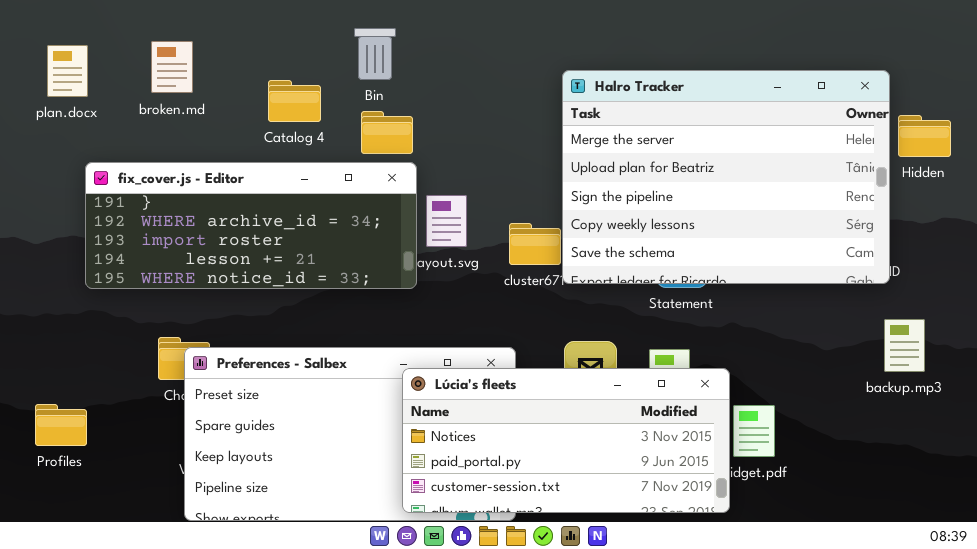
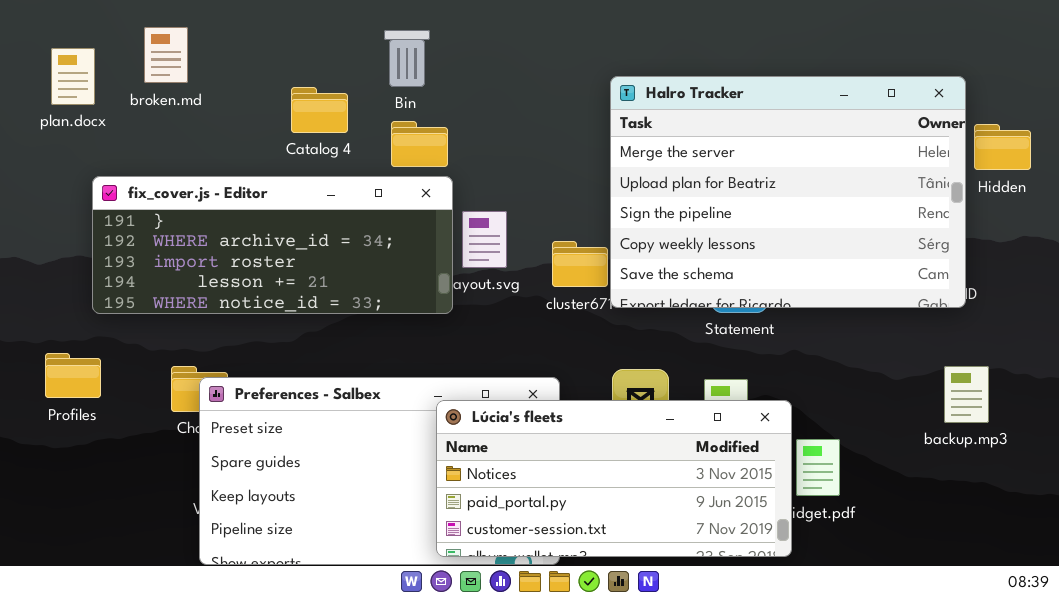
broken.md: [151,41,193,93] -> [144,27,188,83], moved
backup.mp3: [884,319,925,372] -> [944,366,989,423], moved
Profiles: [35,404,87,446] -> [45,353,101,398], moved

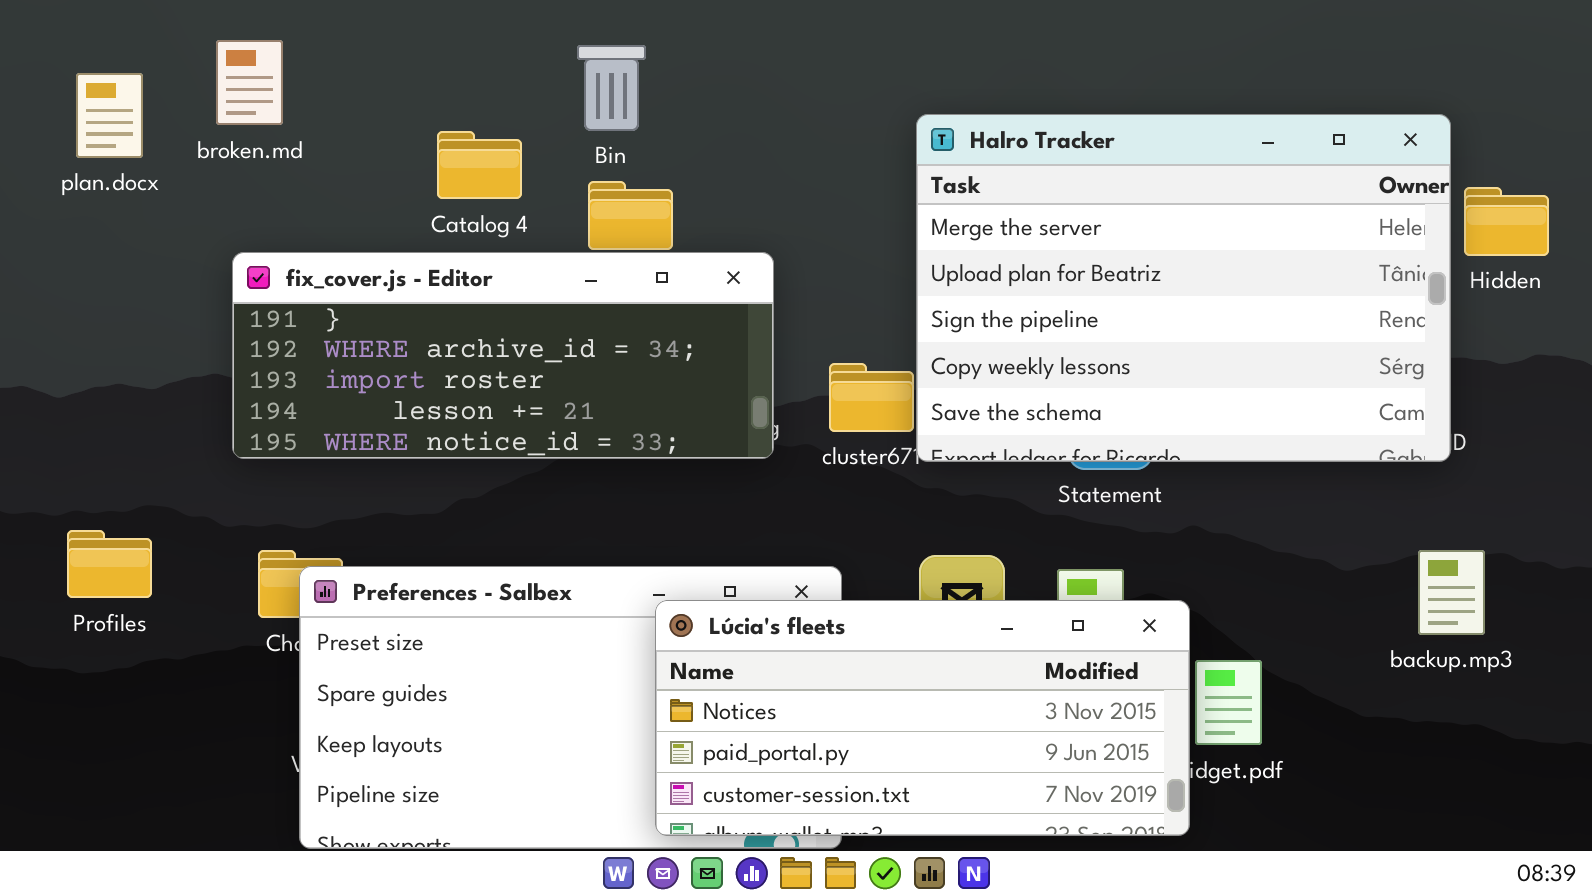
fix_cover.js - Editor: [92,176,453,314] -> [232,252,774,459], moved

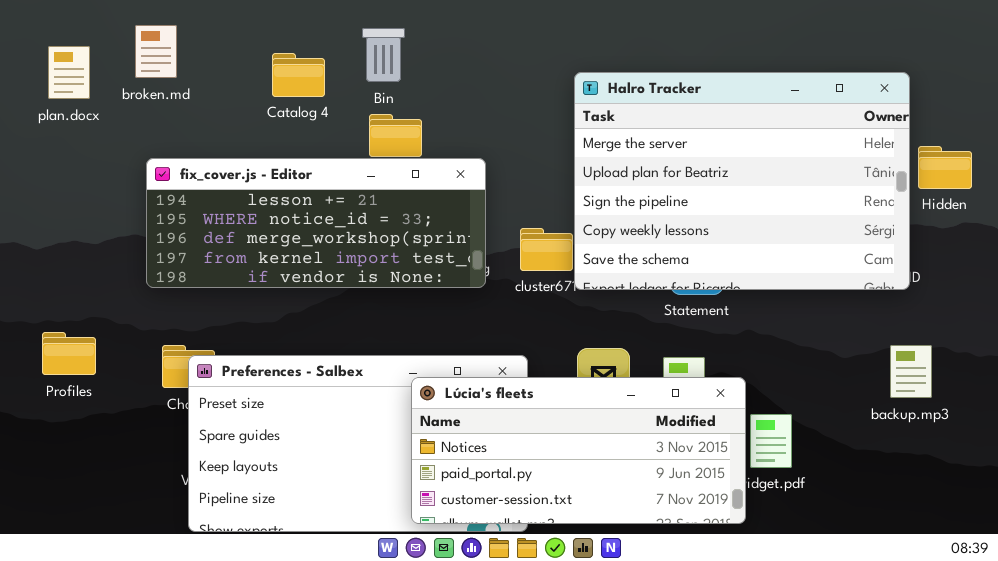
Catalog 4: [437,131,522,199] -> [272,53,325,97], moved
Hidden: [1464,187,1549,256] -> [918,146,972,189], moved
fix_cover.js - Editor: [232,252,774,459] -> [146,158,486,288], scrolled down 3 rows

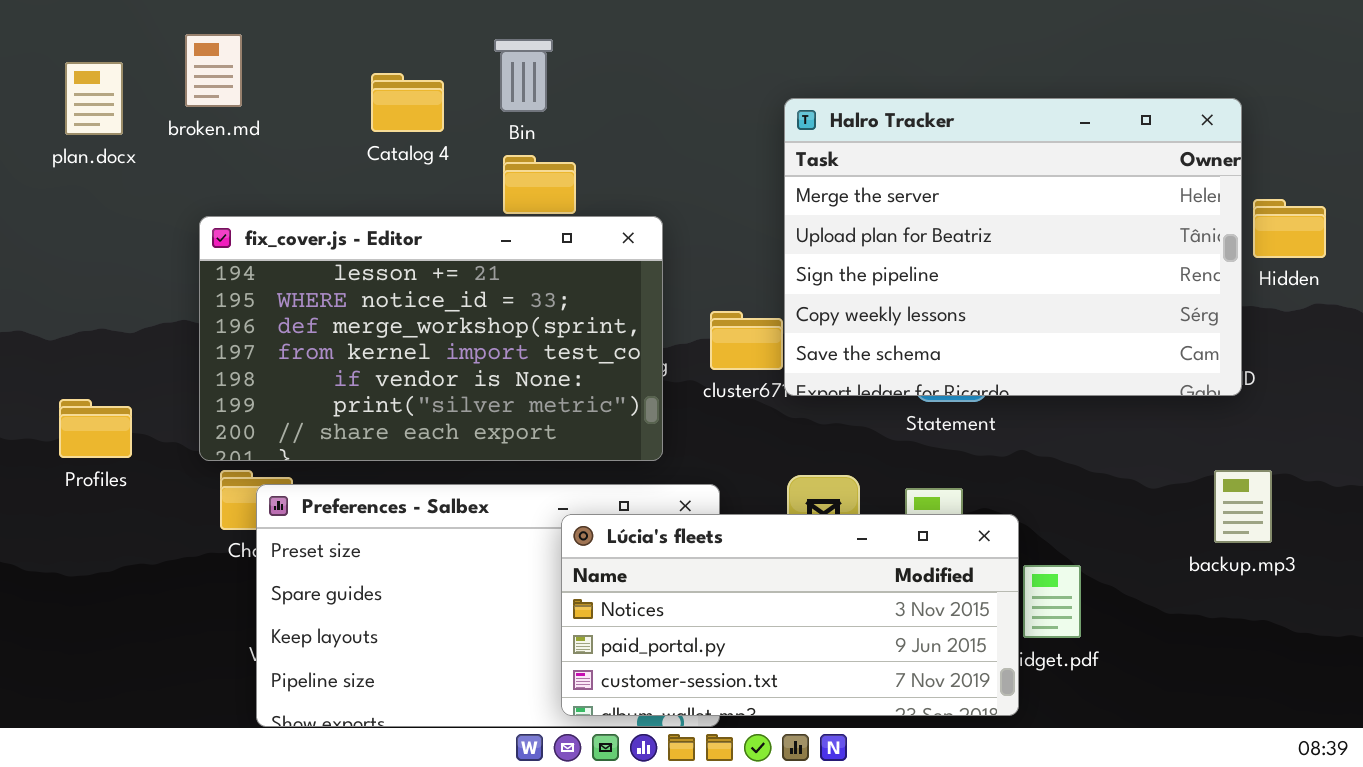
fix_cover.js - Editor: [146,158,486,288] -> [199,216,663,461], resized
Profiles: [42,332,96,375] -> [59,399,132,458], moved

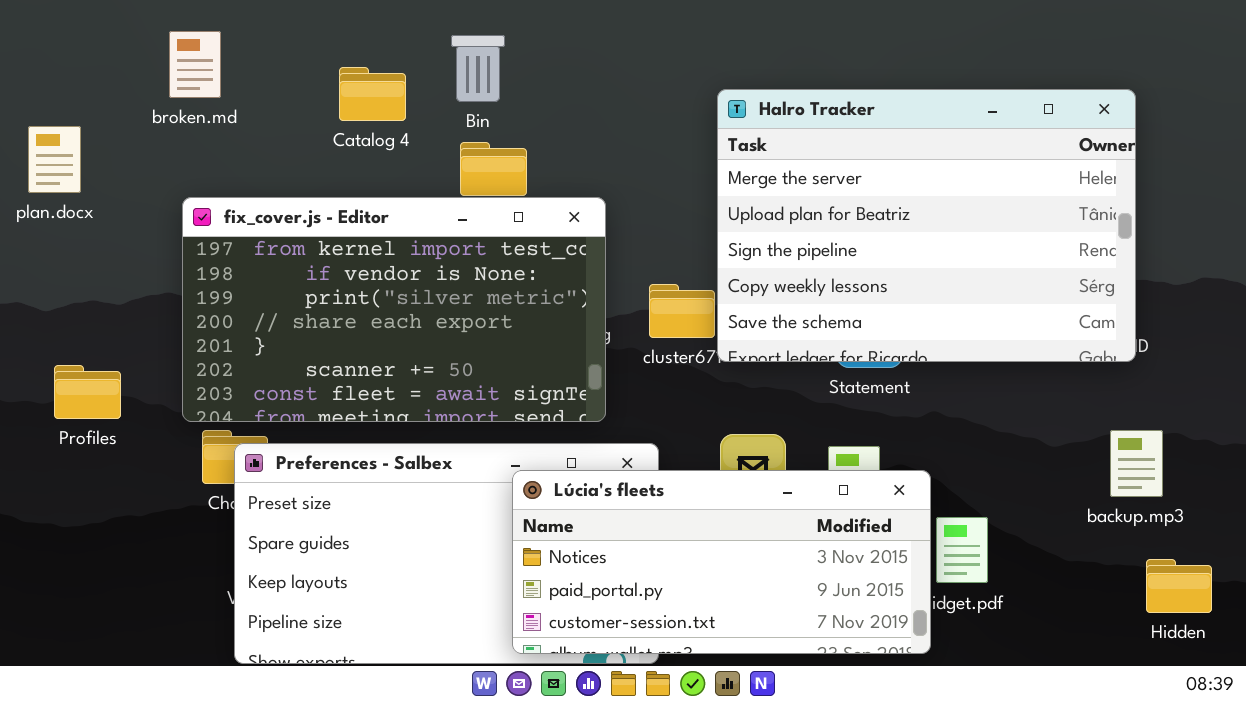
plan.docx: [65,62,123,135] -> [28,126,81,193], moved
Hidden: [1253,199,1326,258] -> [1146,559,1212,613], moved
fix_cover.js - Editor: [199,216,663,461] -> [182,197,606,422], scrolled down 3 rows

